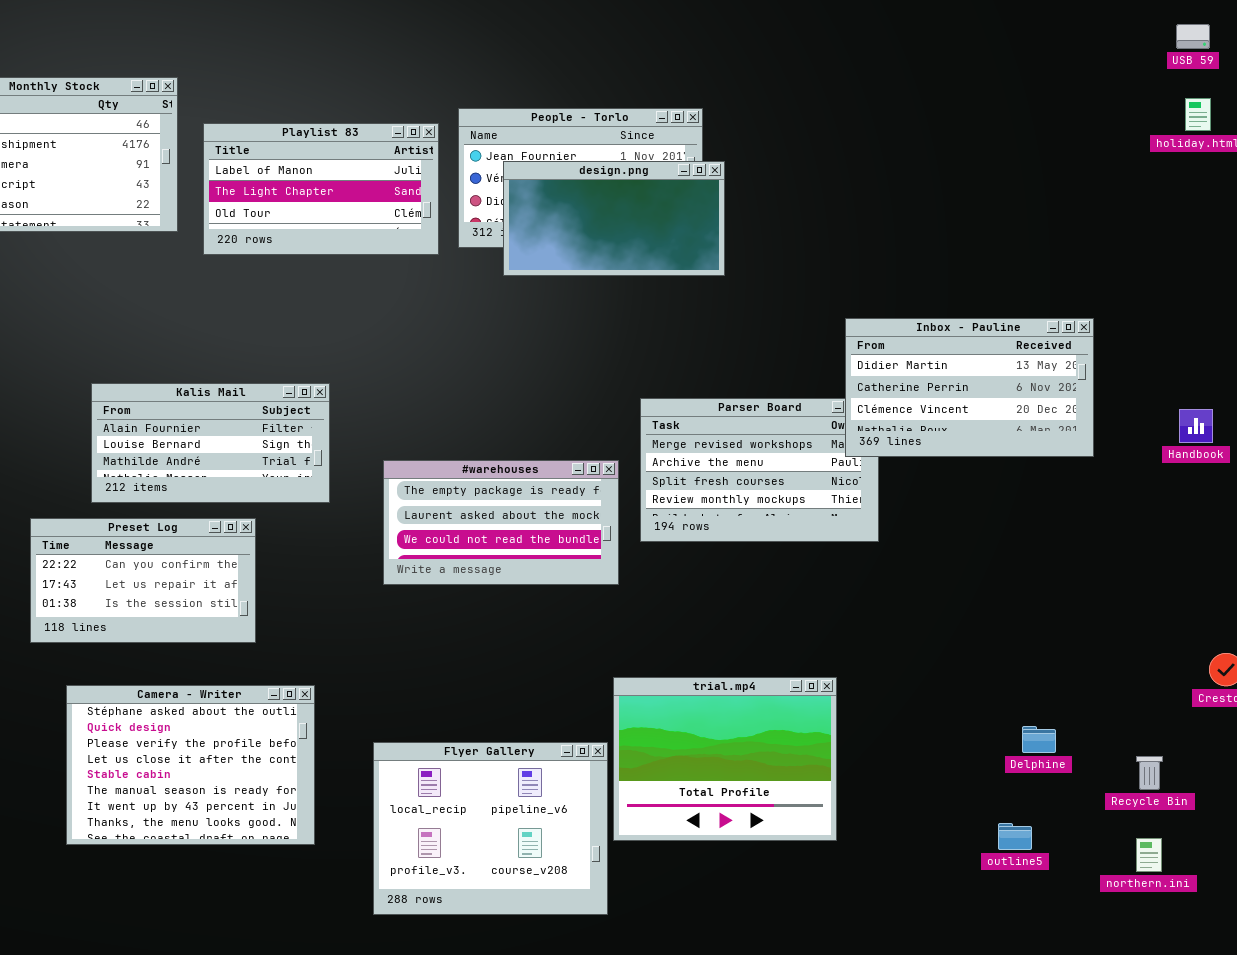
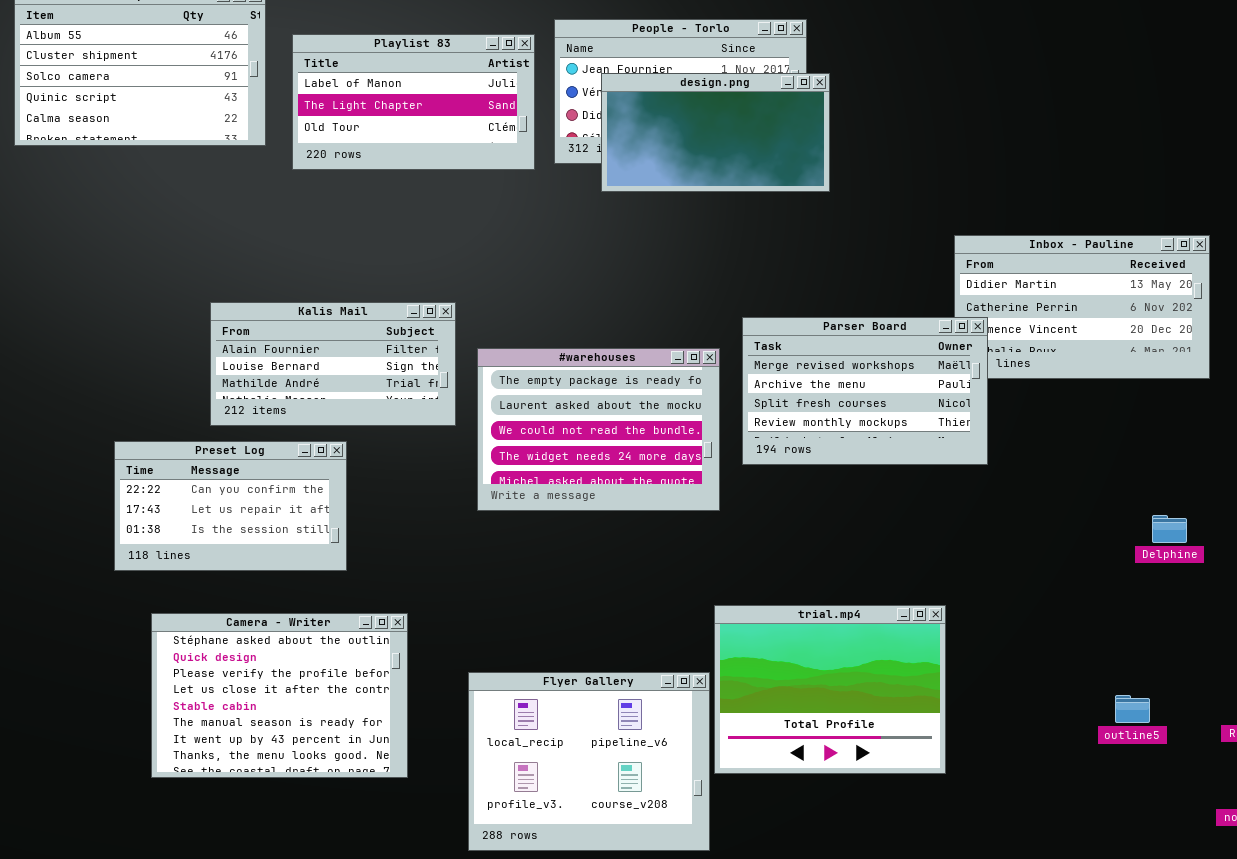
Kalis Mail: [91,383,330,503] -> [210,302,456,426], moved
Parser Board: [640,398,879,542] -> [742,317,988,465], raised
#warehouses: [383,460,619,585] -> [477,348,720,511], resized
Delphine: [1022,726,1056,753] -> [1152,515,1187,543], moved
outline5: [998,823,1032,850] -> [1115,695,1150,723], moved

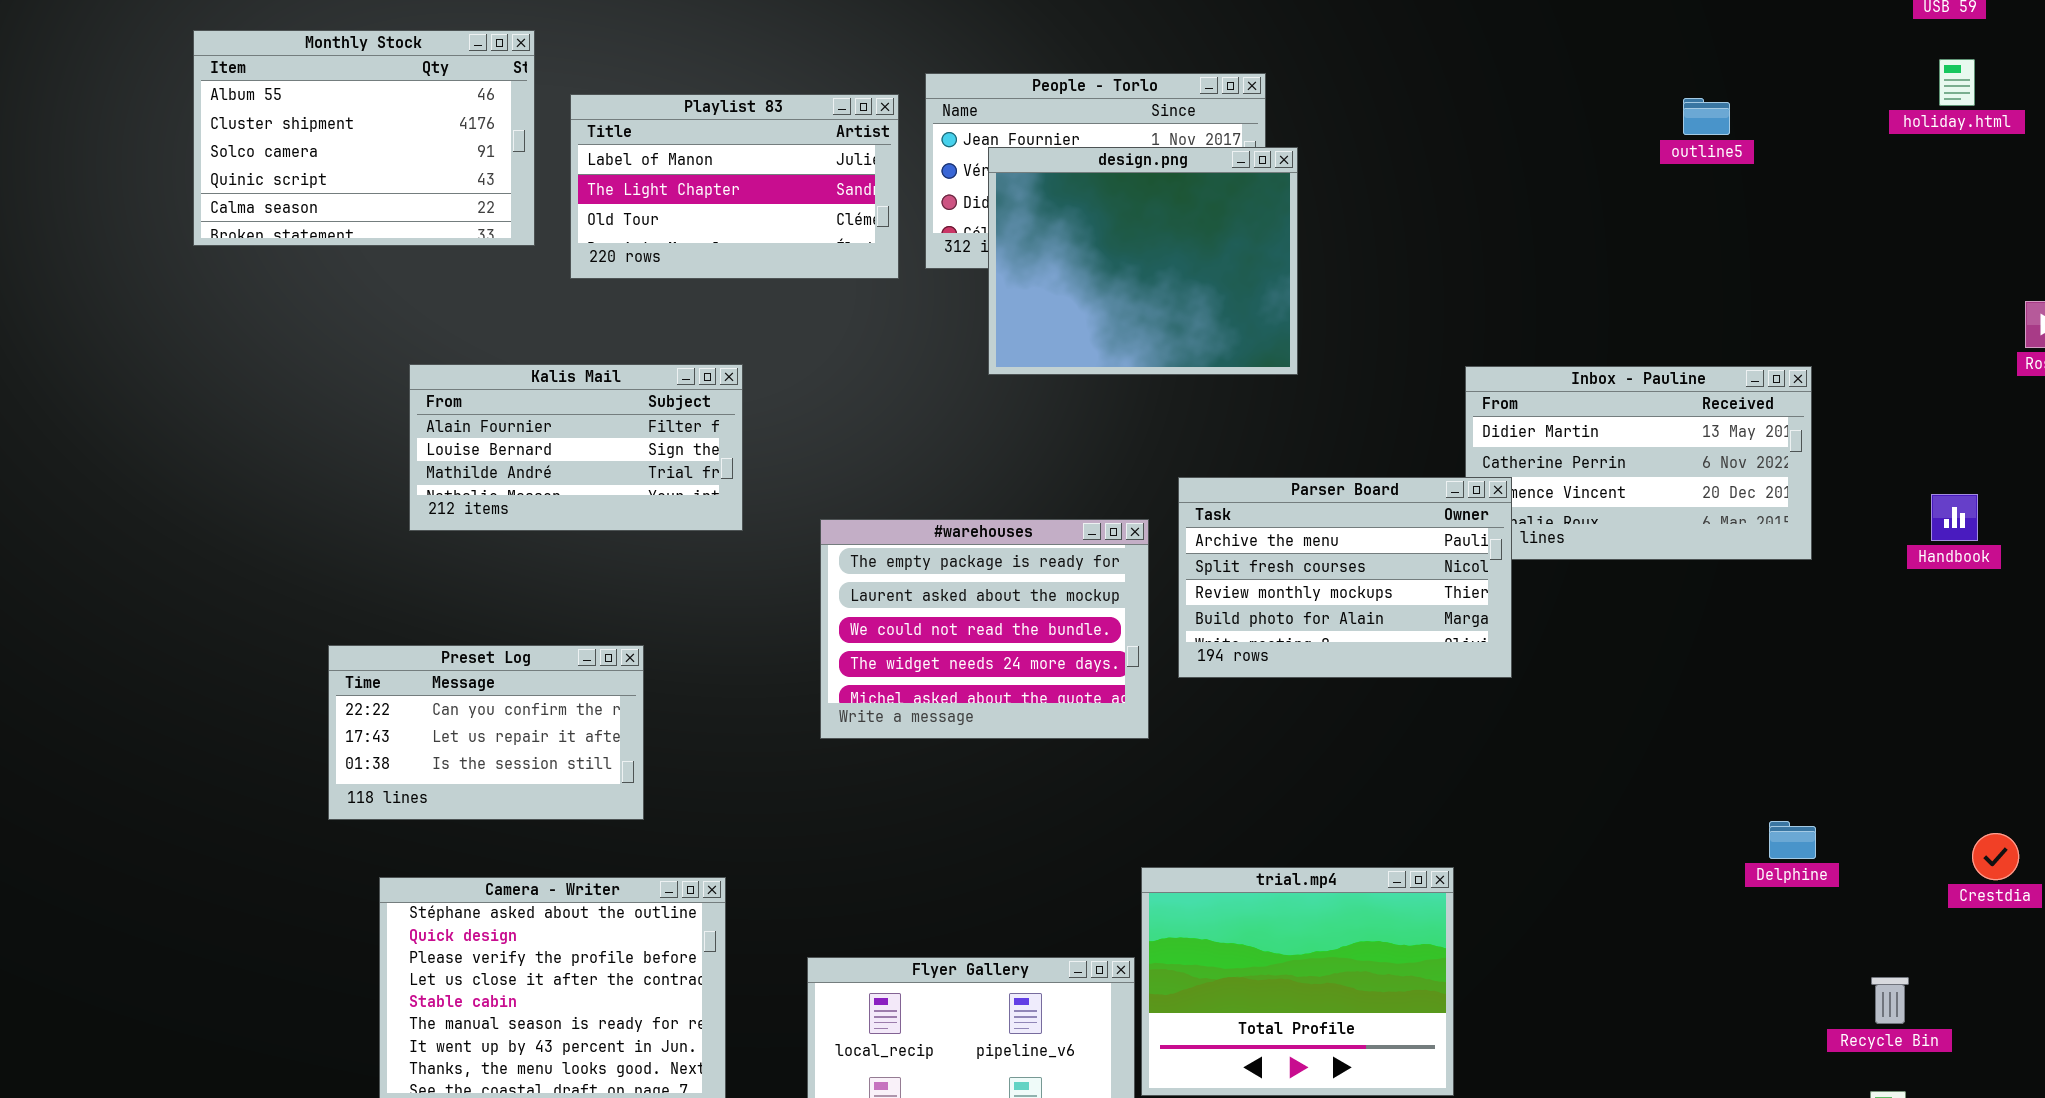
design.png: [601,73,830,192] -> [988,147,1298,375], resized
Kalis Mail: [210,302,456,426] -> [409,364,743,531], moved
Parser Board: [742,317,988,465] -> [1178,477,1512,678], scrolled down 1 row
Delphine: [1152,515,1187,543] -> [1769,821,1816,859], moved
outline5: [1115,695,1150,723] -> [1683,98,1730,135], moved

